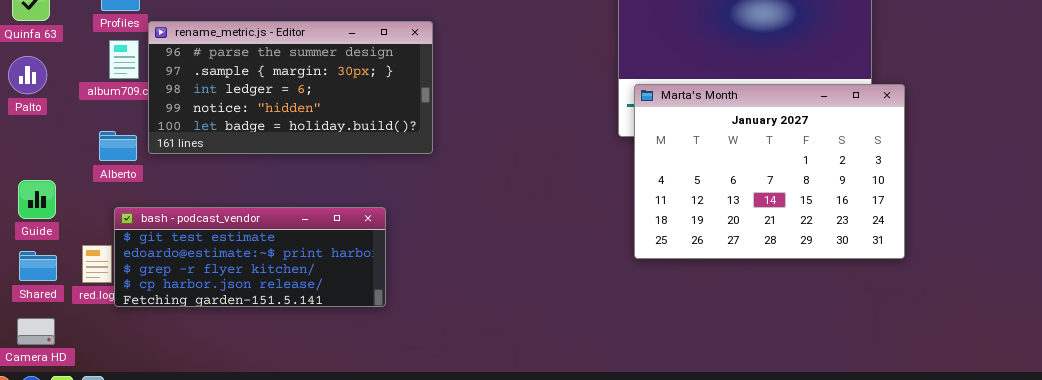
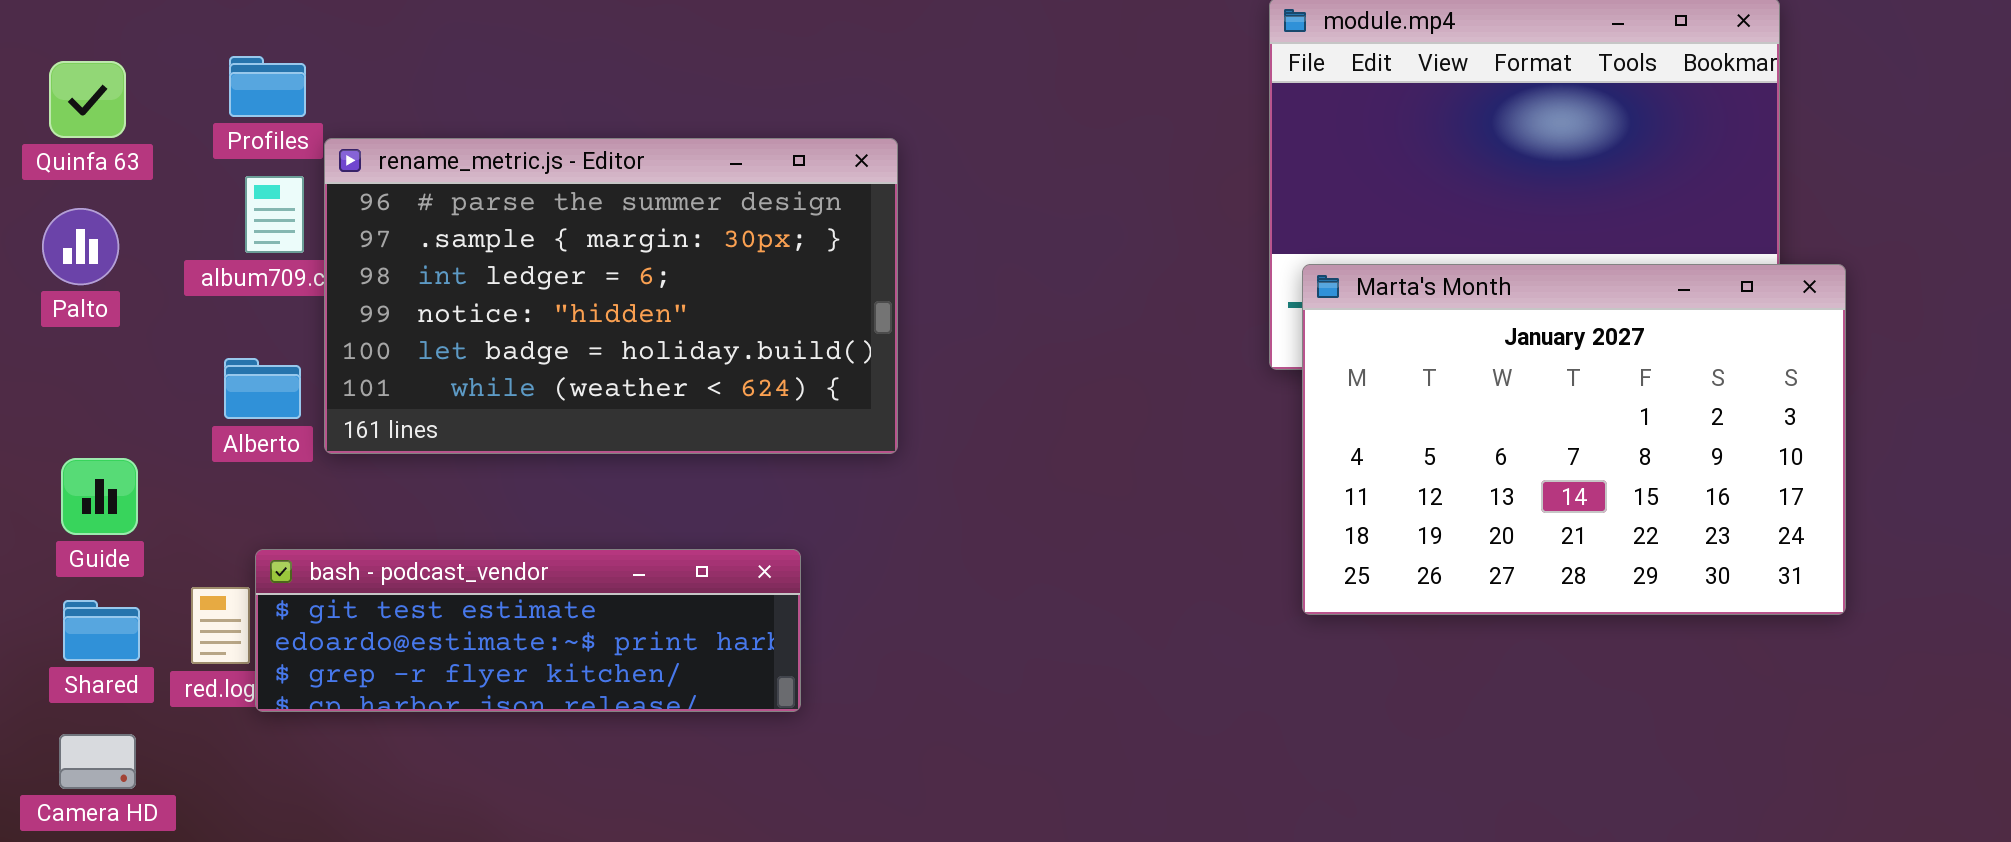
rename_metric.js - Editor: [148,21,433,154] -> [324,138,898,454], resized
bash - podcast_vendor: [114,207,386,307] -> [255,549,801,712], resized

